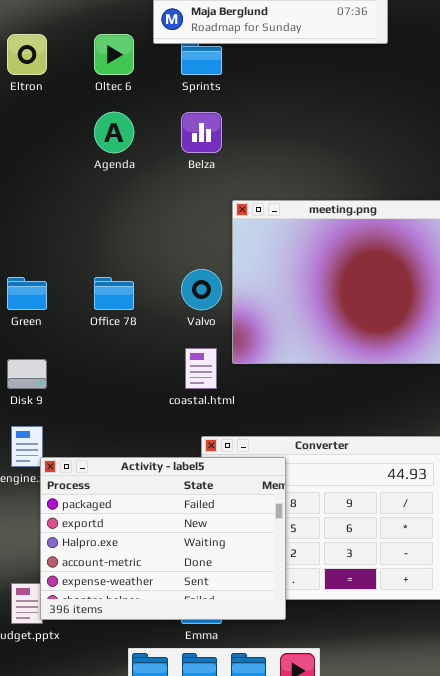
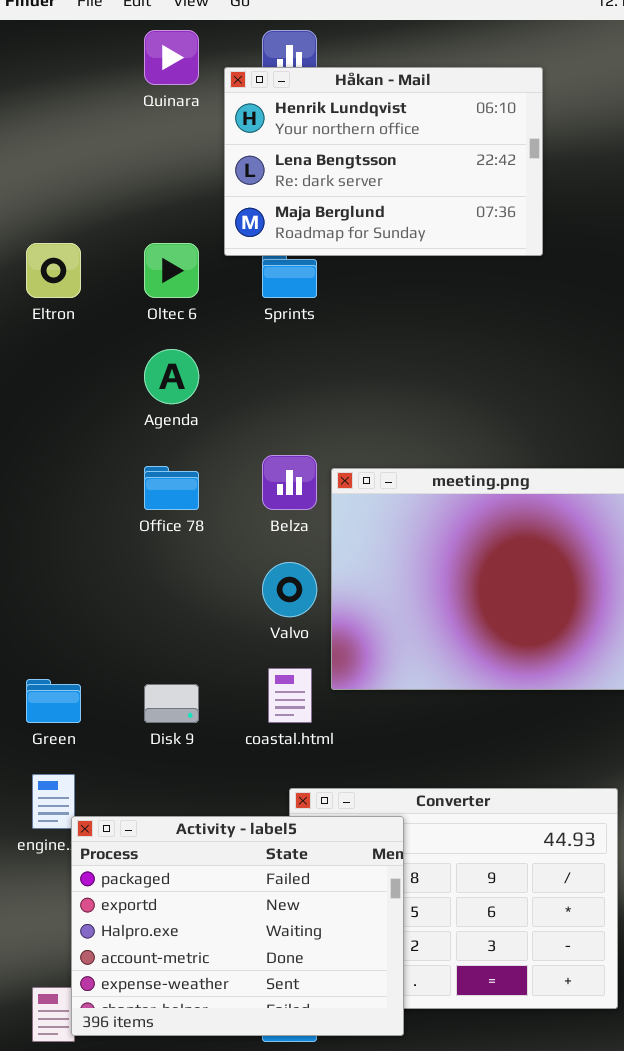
Belza: [181,112,222,153] -> [262,455,317,510], moved
Green: [7,277,47,310] -> [26,679,81,723], moved
Office 78: [94,277,134,310] -> [144,466,199,510], moved
Disk 9: [7,359,47,389] -> [144,684,199,723], moved

